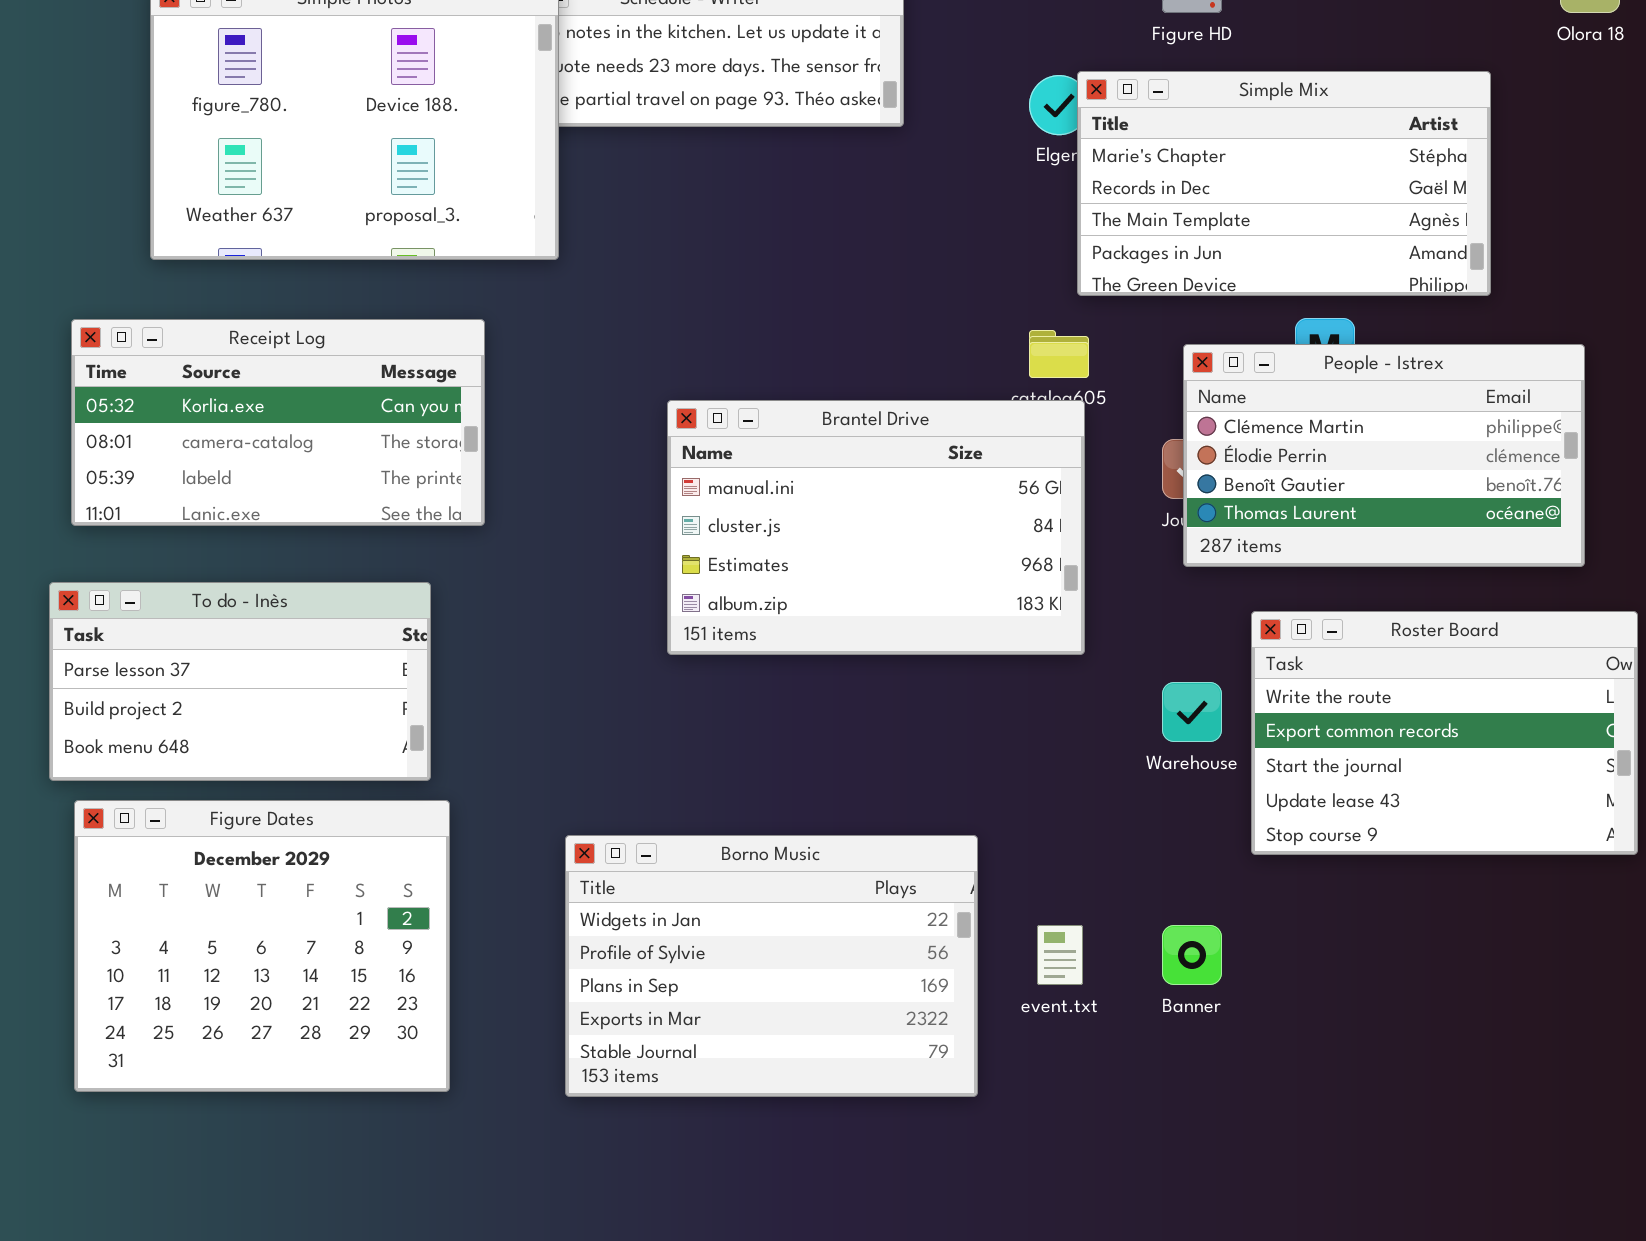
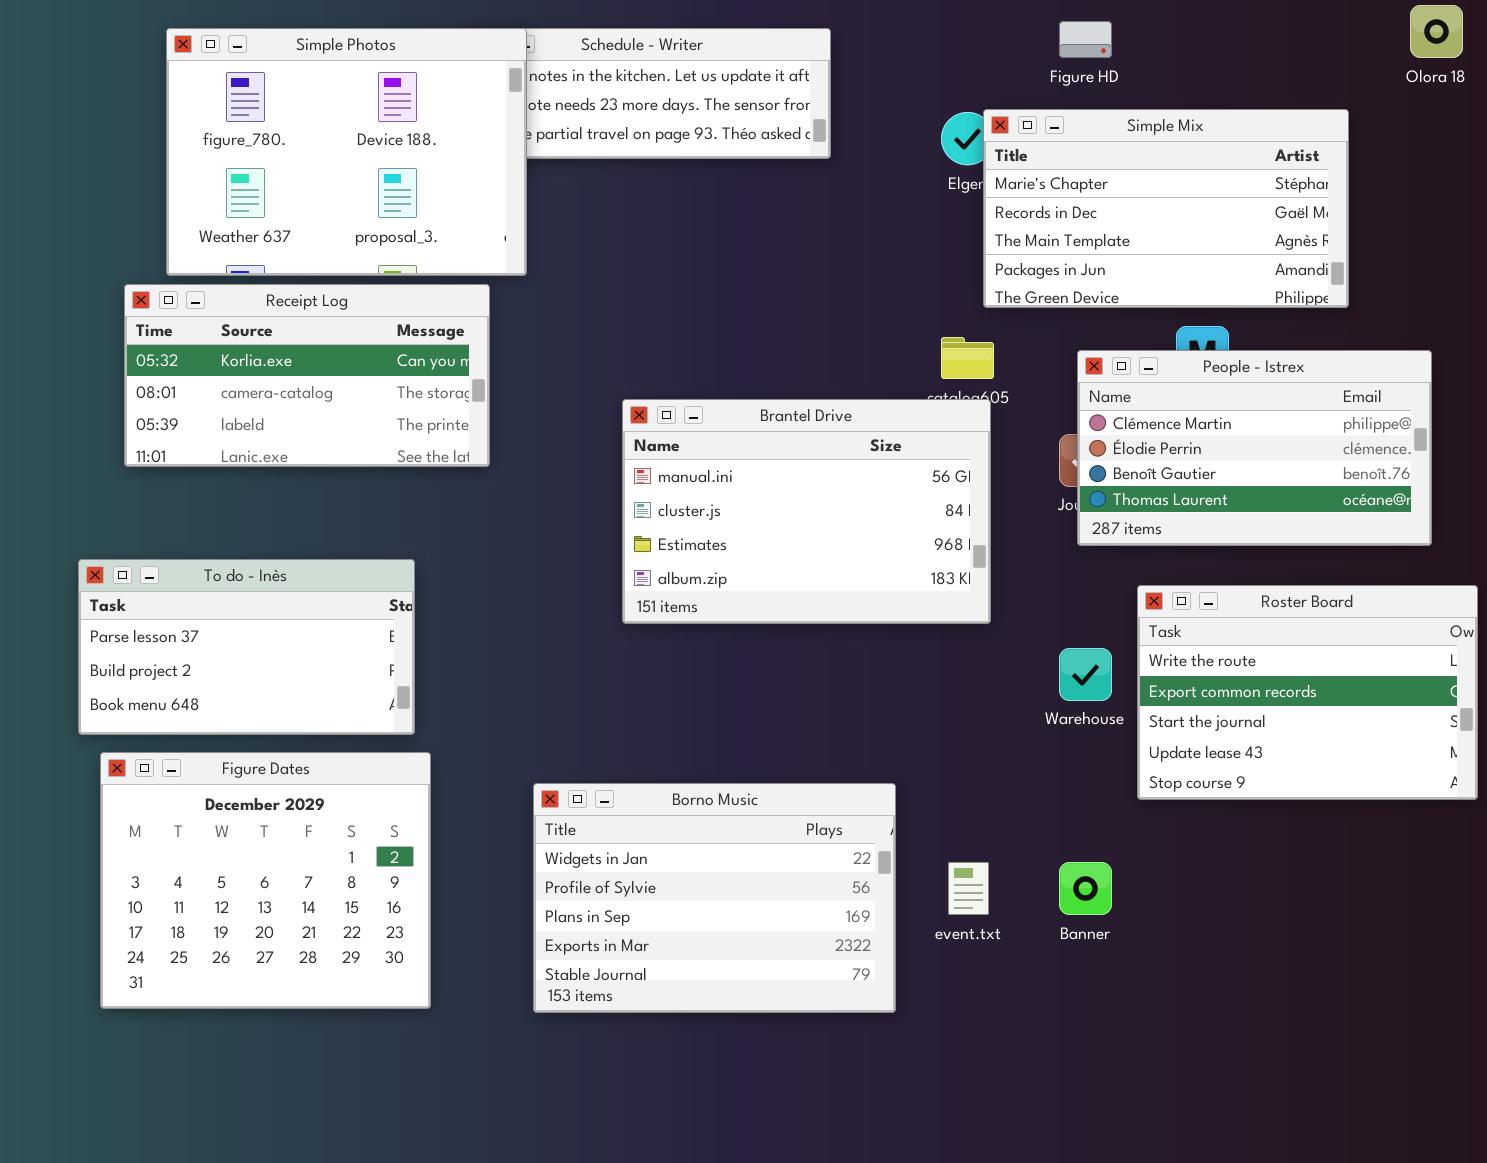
Receipt Log: [71,319,485,526] -> [124,284,490,467], moved

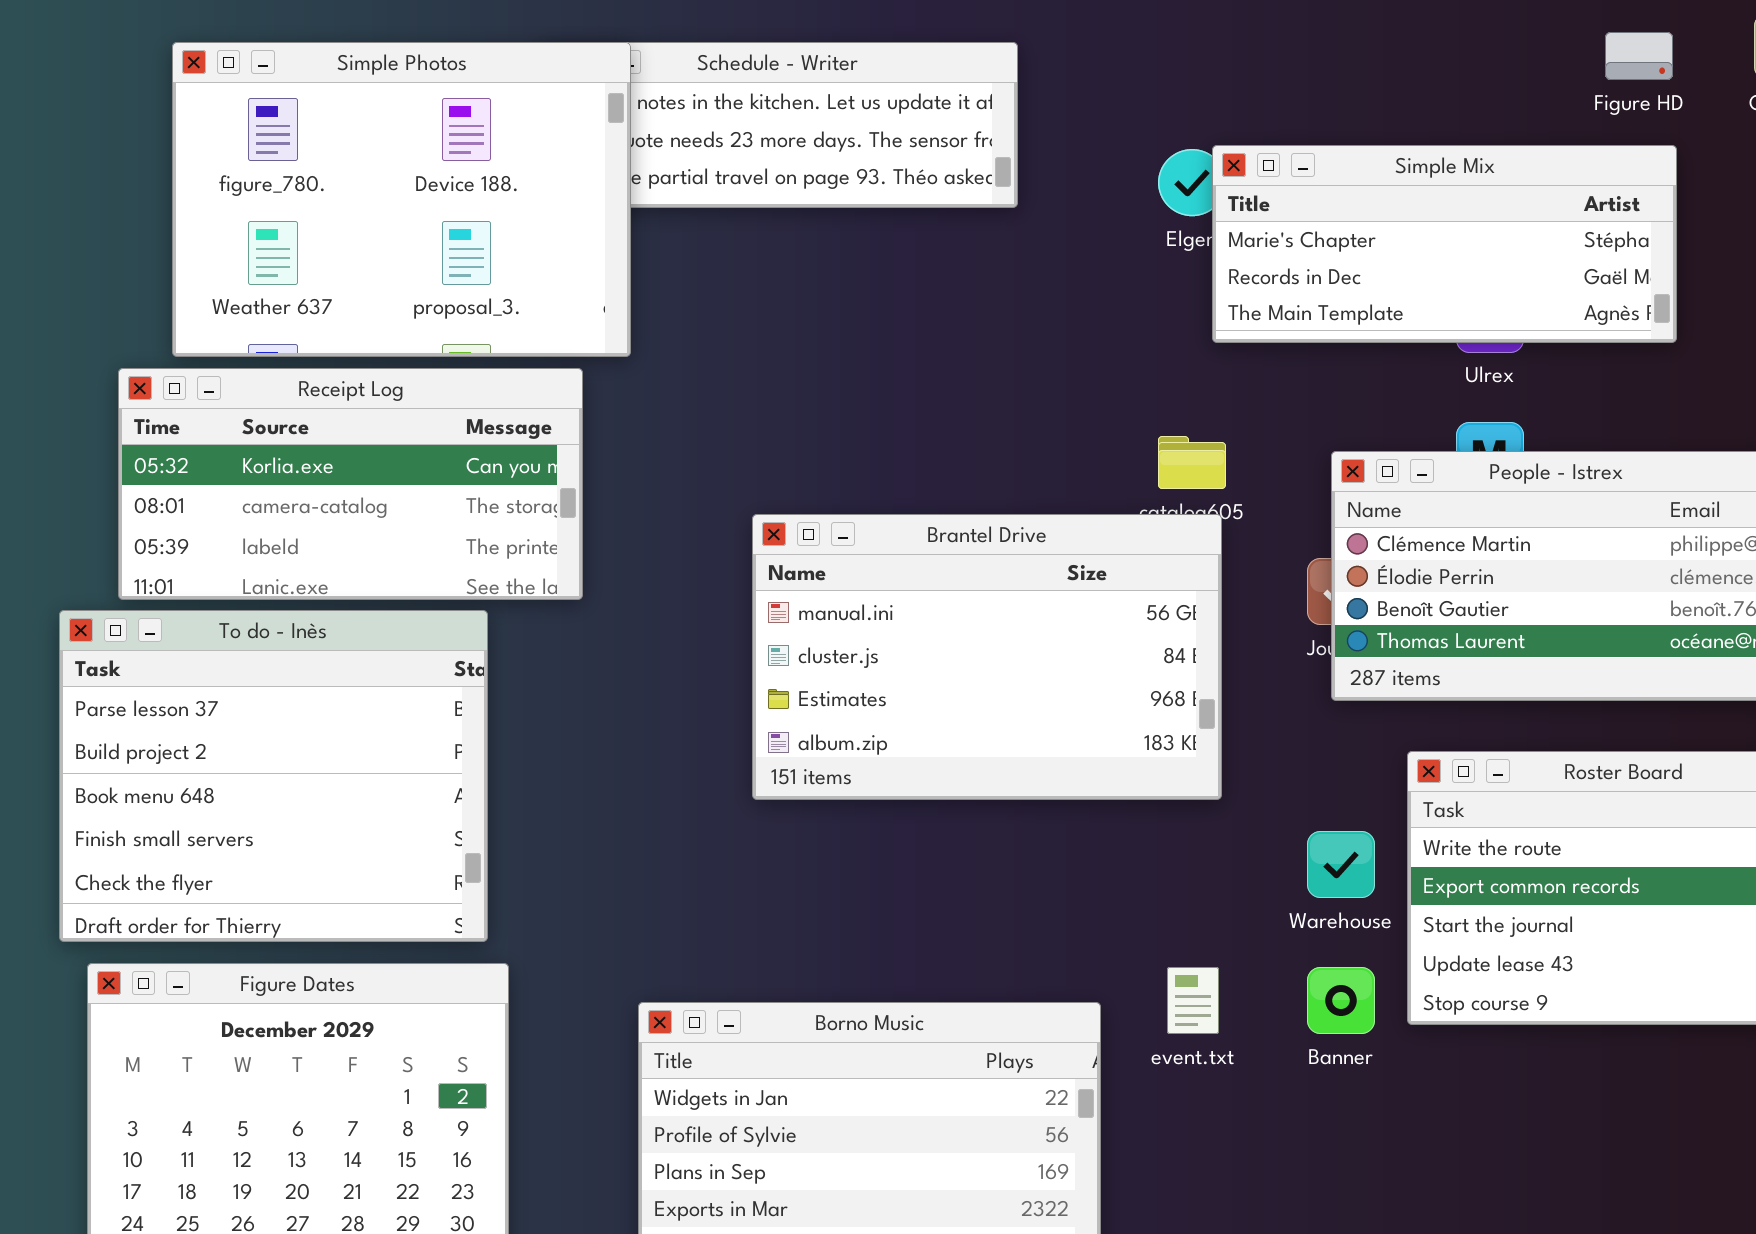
Figure HD: [1059,21,1112,58] -> [1605,32,1673,80], moved
Simple Mix: [983,109,1349,308] -> [1212,145,1677,343], resized
To do - Inès: [78,559,415,735] -> [59,610,488,942], resized
event.txt: [948,862,989,915] -> [1167,967,1219,1034], moved
Banner: [1059,862,1112,915] -> [1307,967,1375,1034], moved

